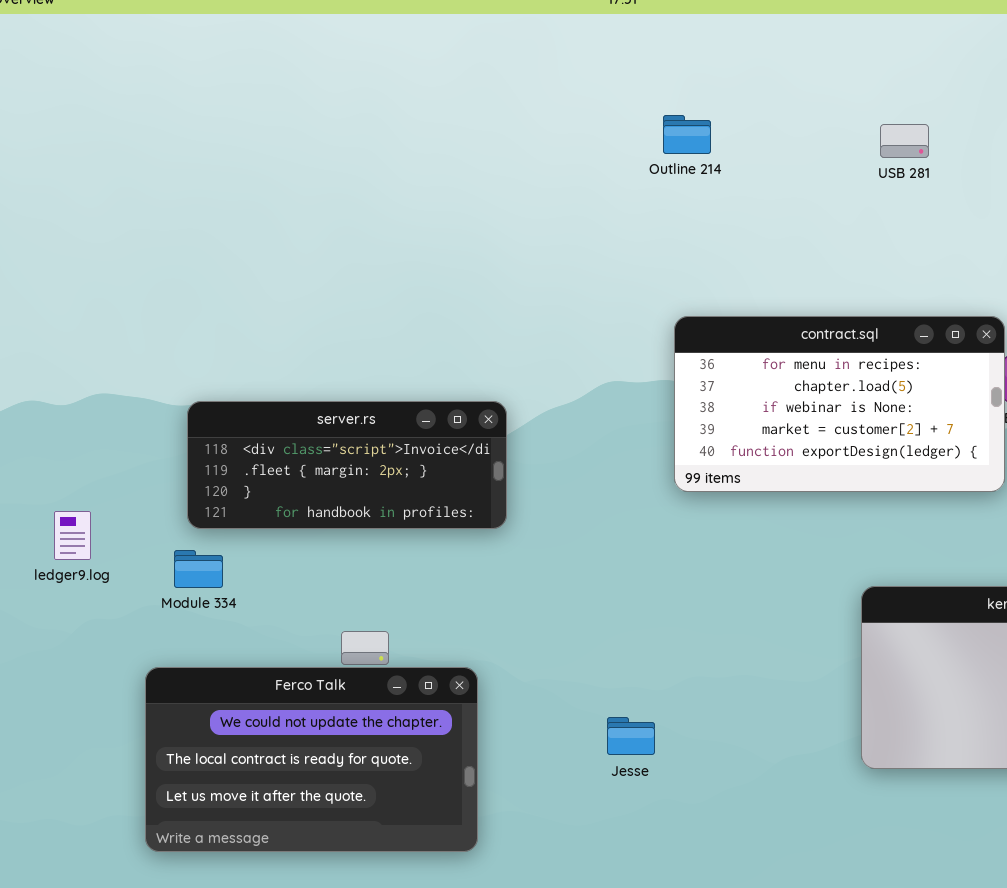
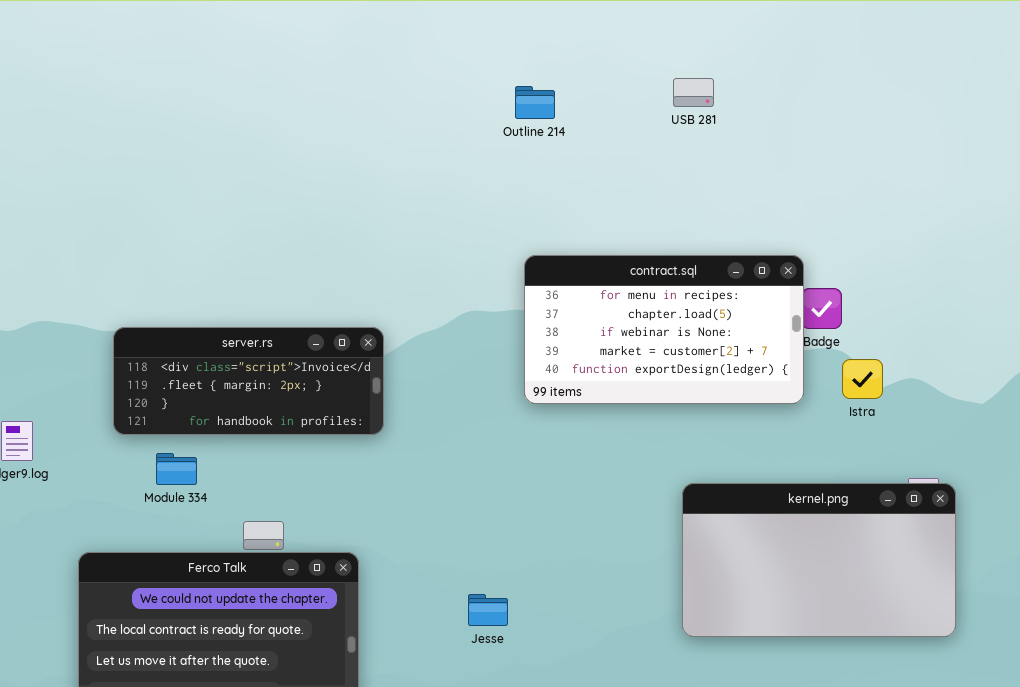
USB 281: [880,124,929,158] -> [673,78,714,107], moved
Module 334: [174,550,223,588] -> [156,453,197,485], moved

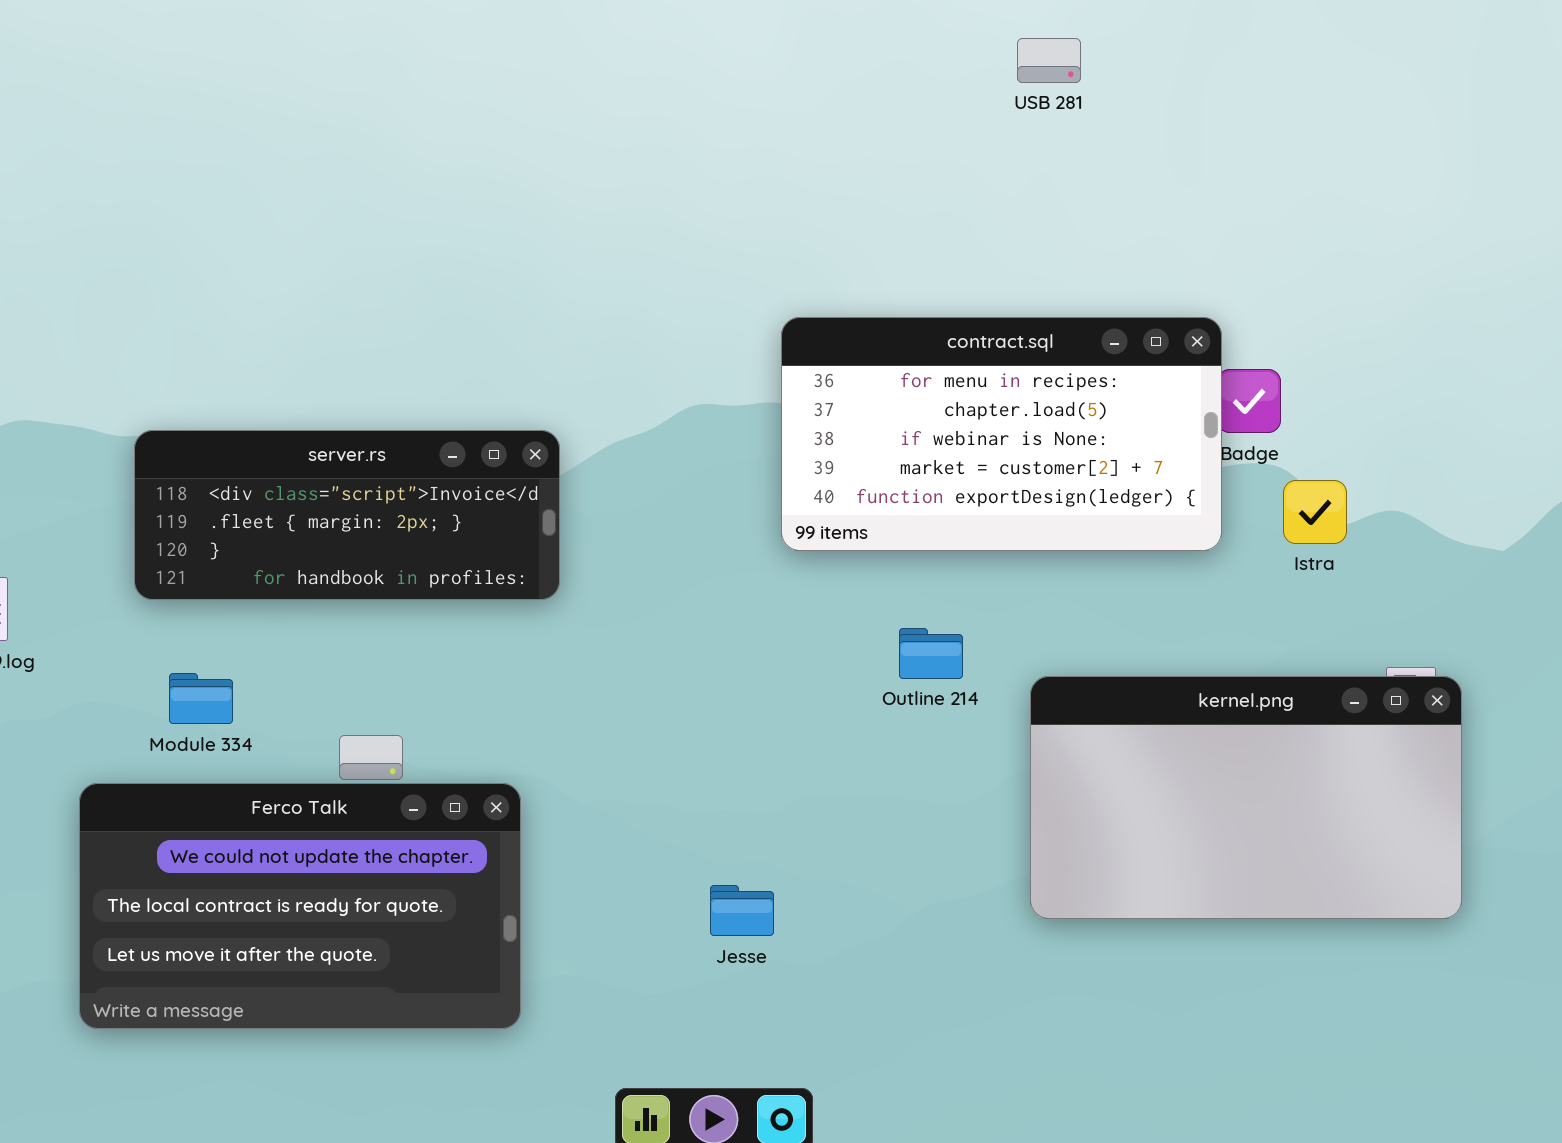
Outline 214: [515,86,555,119] -> [899,628,963,679], moved
Module 334: [156,453,197,485] -> [169,673,233,724], moved
Jesse: [468,594,508,626] -> [710,885,774,936], moved

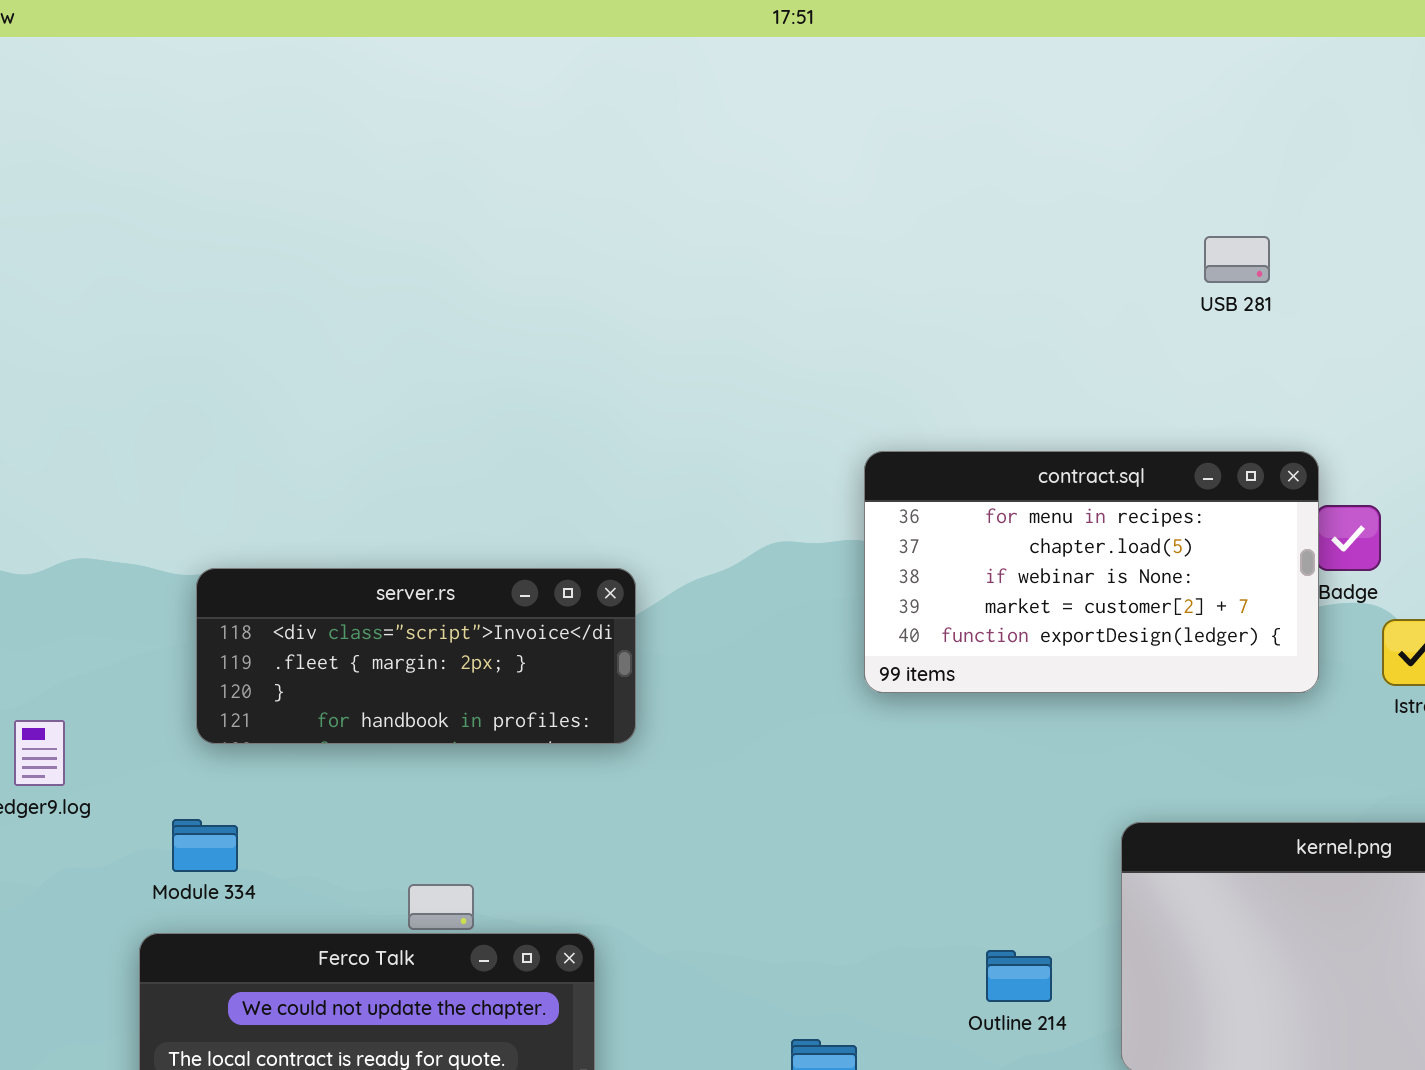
USB 281: [1017,38,1081,83] -> [1204,236,1270,283], moved
Outline 214: [899,628,963,679] -> [986,950,1052,1002], moved
Module 334: [169,673,233,724] -> [172,819,238,872], moved

